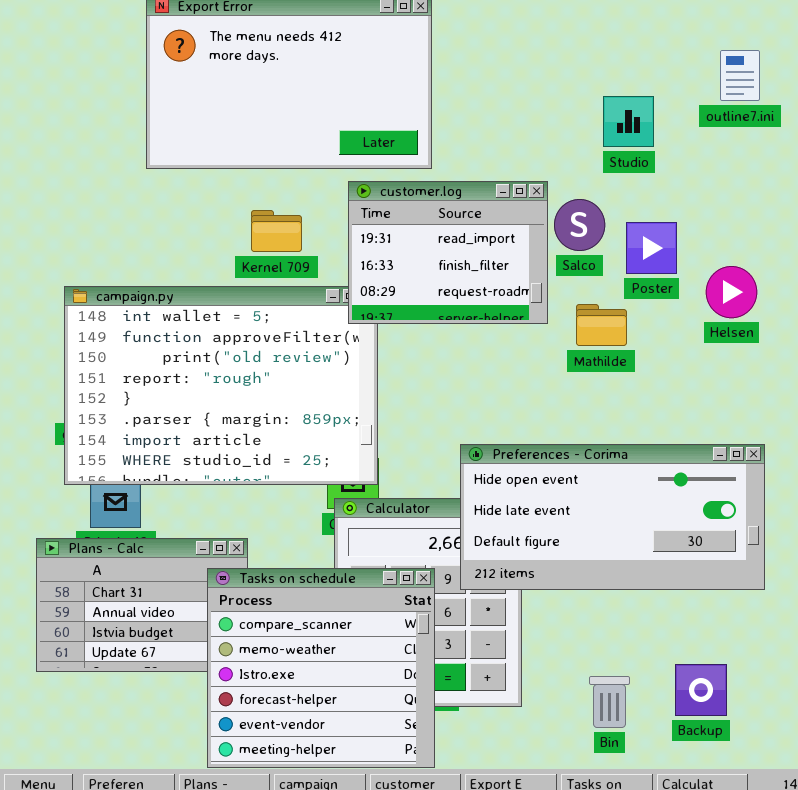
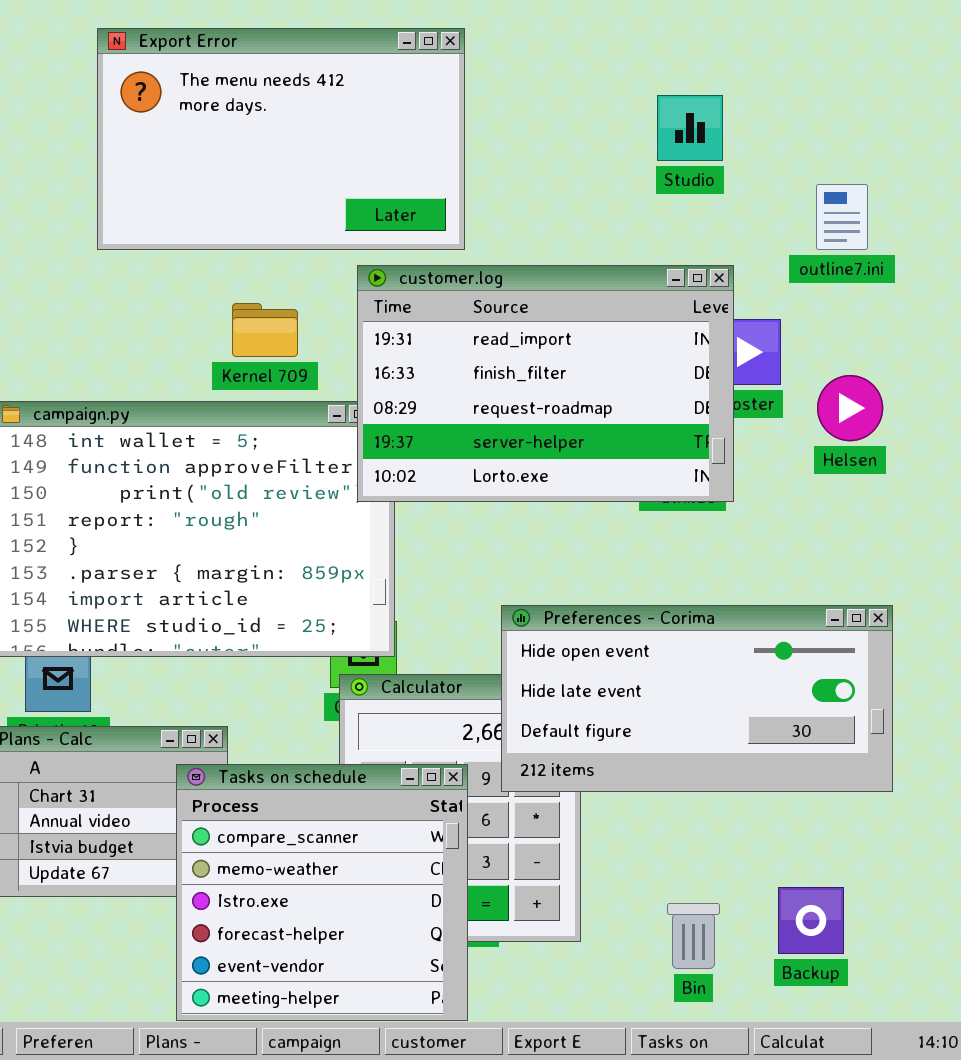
outline7.ini: [720,50,760,101] -> [816,184,868,250], moved
Studio: [603,96,654,147] -> [657,95,723,161], moved
customer.log: [348,181,548,324] -> [357,265,734,502], resized

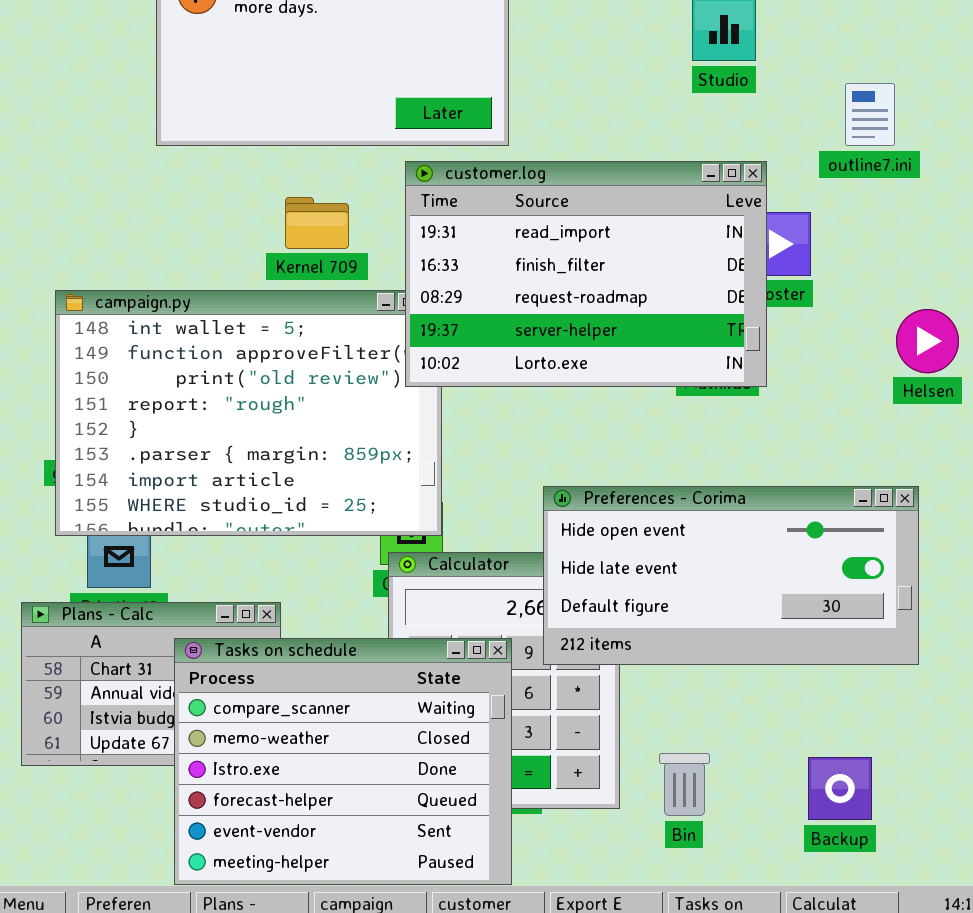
Helsen: [817,375,883,441] -> [896,309,959,373], moved
Tasks on schedule: [176,764,468,1021] -> [174,638,512,885], resized
Bin: [667,903,720,969] -> [659,753,710,816], moved

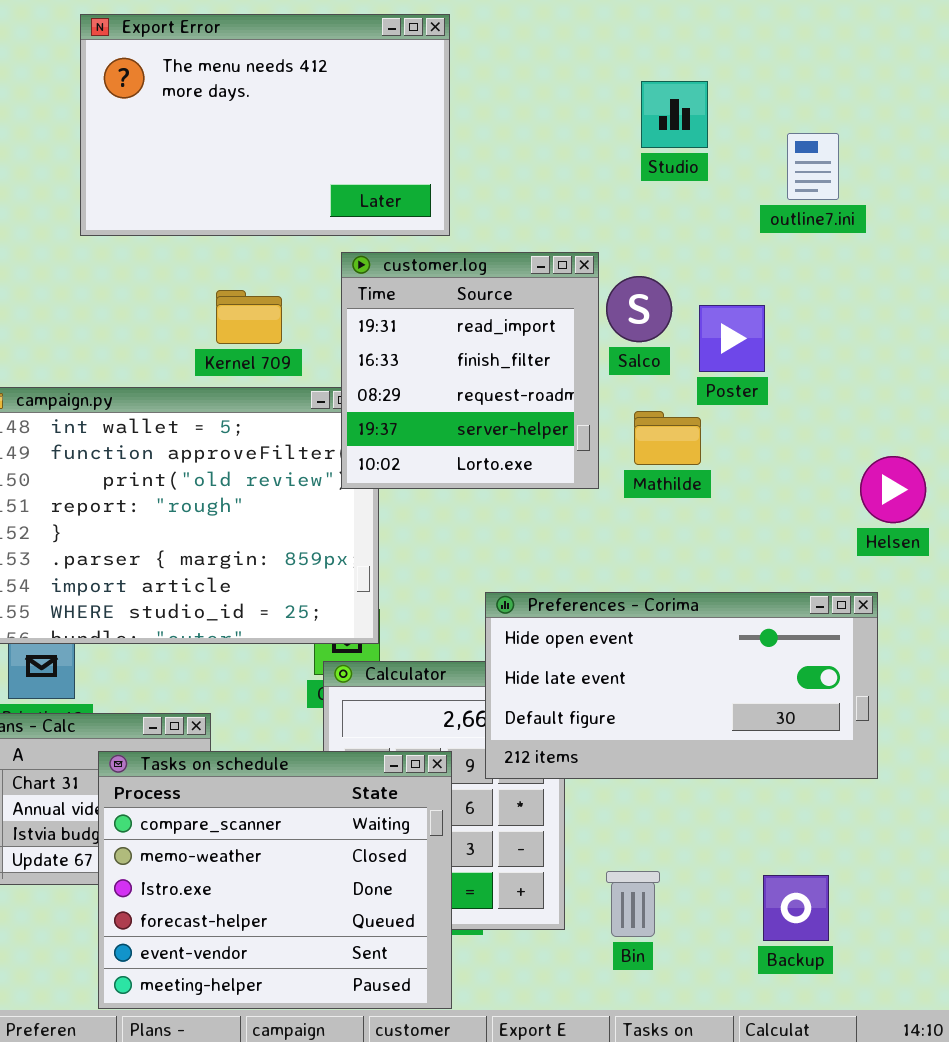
outline7.ini: [845,83,895,146] -> [787,133,839,200], moved
customer.log: [405,161,767,387] -> [341,252,599,489], resized
Helsen: [896,309,959,373] -> [860,456,926,523], moved

